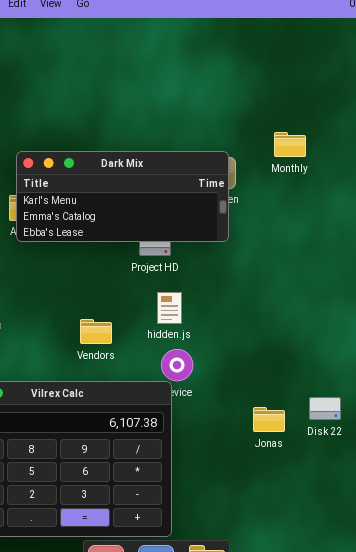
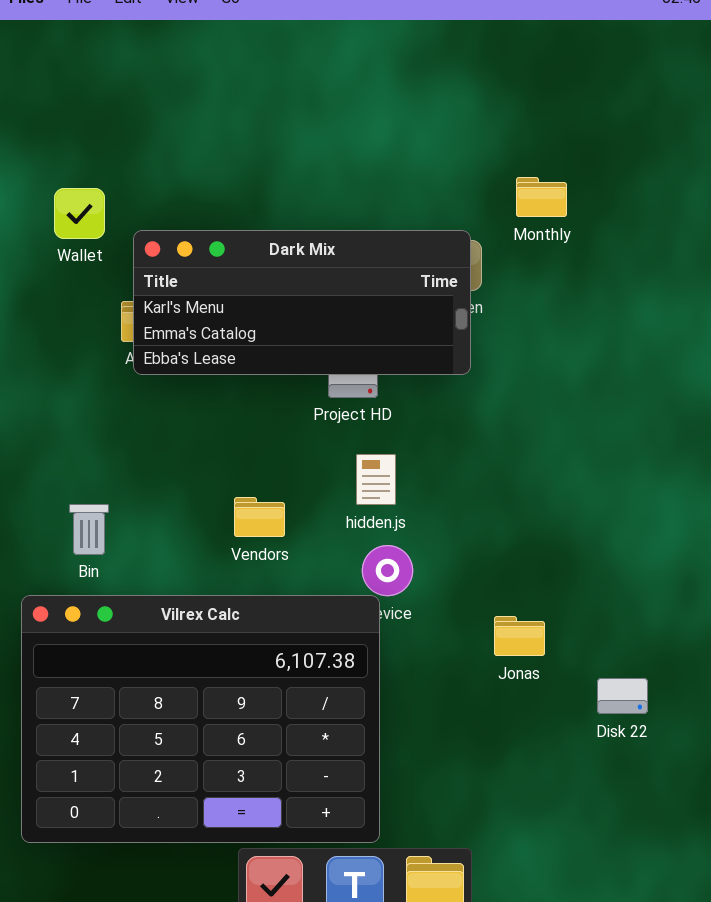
Monthly: [274,132,306,157] -> [516,177,567,217], moved
Disk 22: [309,397,341,420] -> [597,678,648,714], moved
Jonas: [253,407,285,432] -> [494,616,545,656], moved

